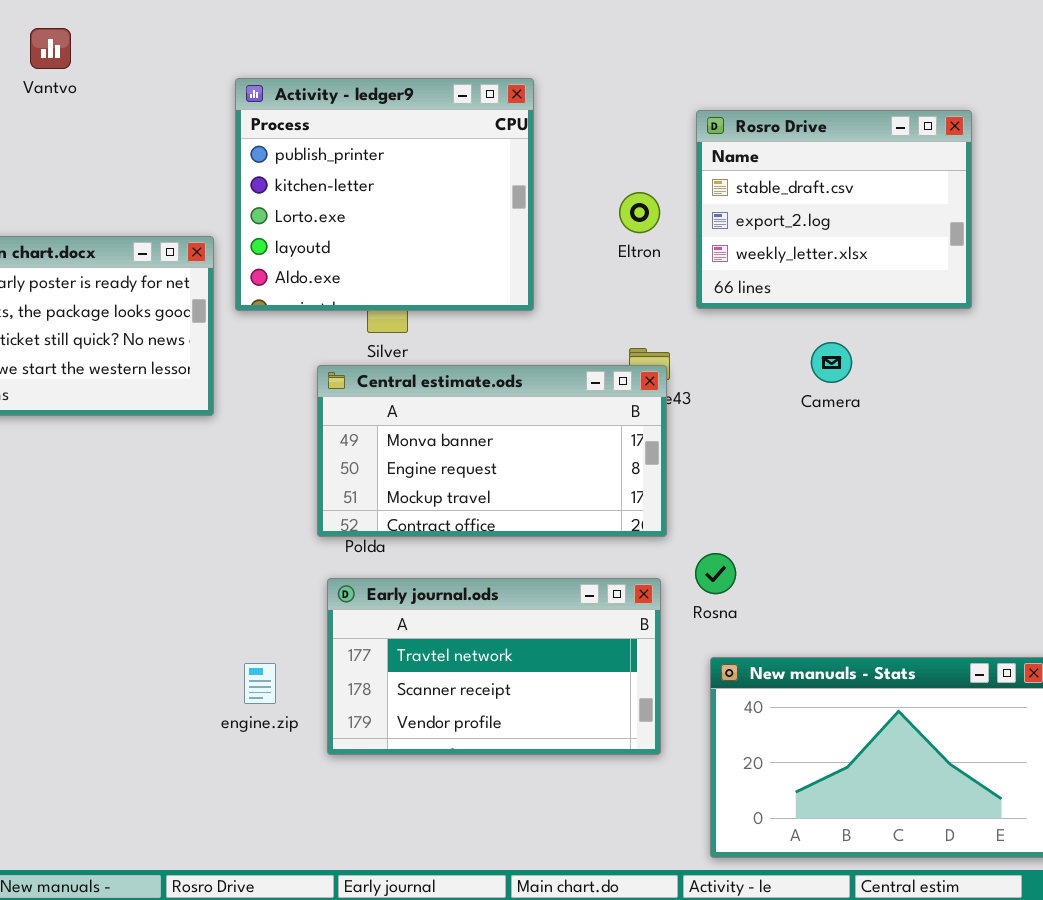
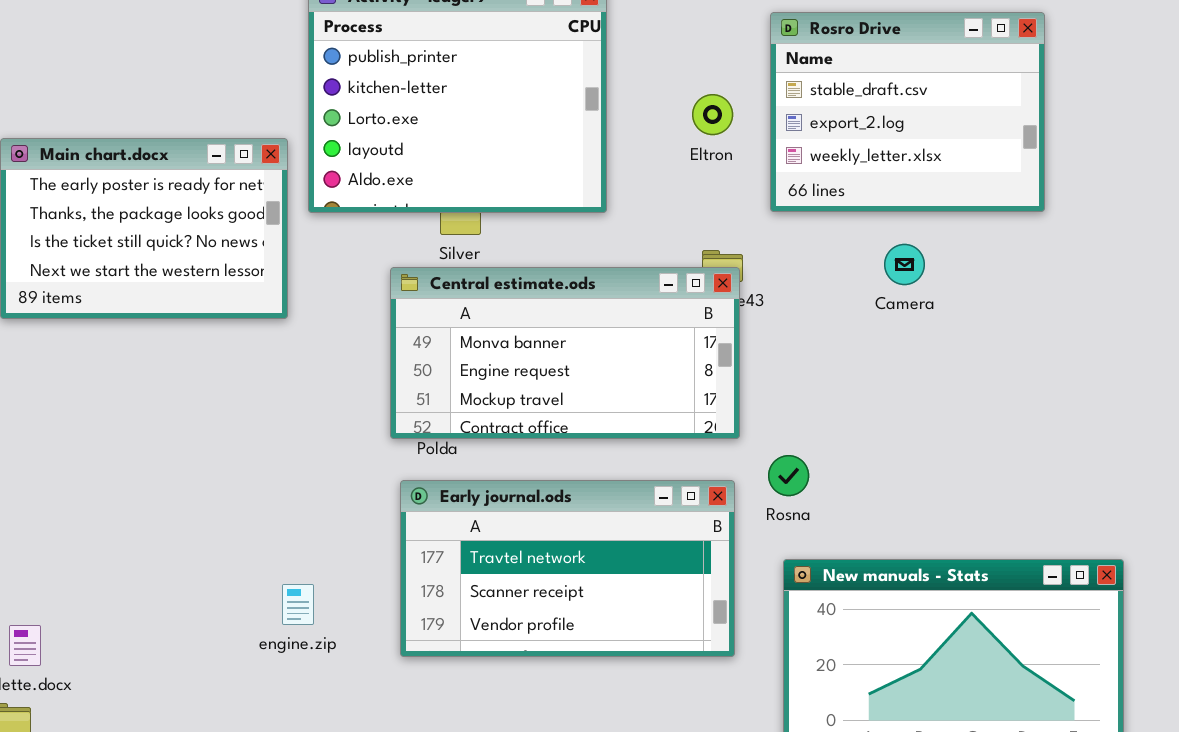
engine.zip: [244,663,276,704] -> [282,584,314,625], moved

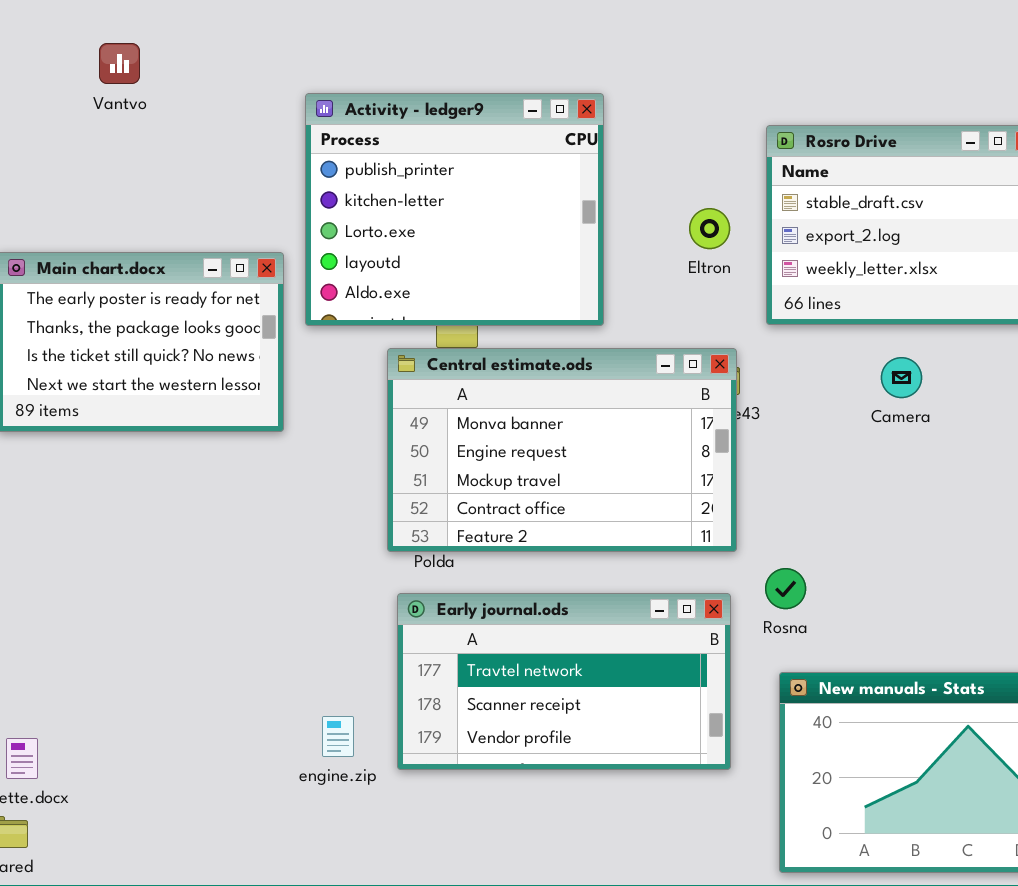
Central estimate.ods: [390,267,740,439] -> [387,348,737,552], resized
engine.zip: [282,584,314,625] -> [322,716,354,757], moved

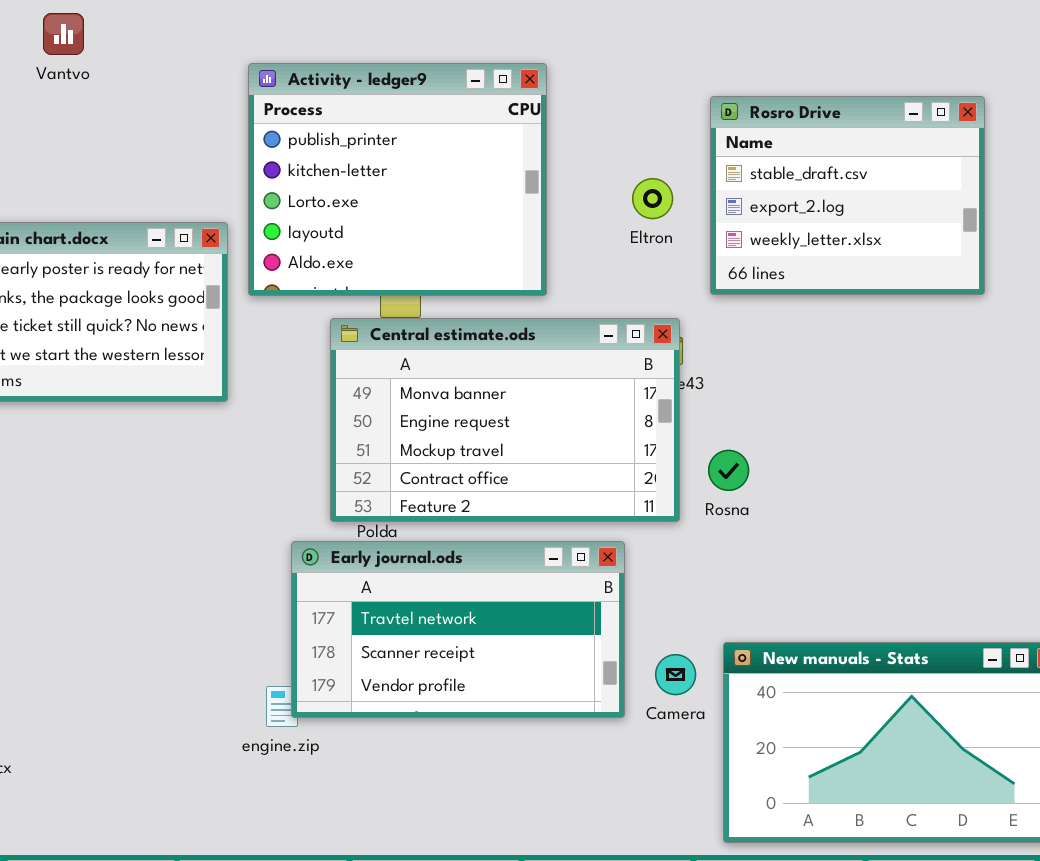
Camera: [881,357,922,398] -> [655,654,696,695], moved
Rosna: [765,568,806,609] -> [708,450,749,491], moved
Early journal.ods: [397,593,731,770] -> [291,541,625,718], moved

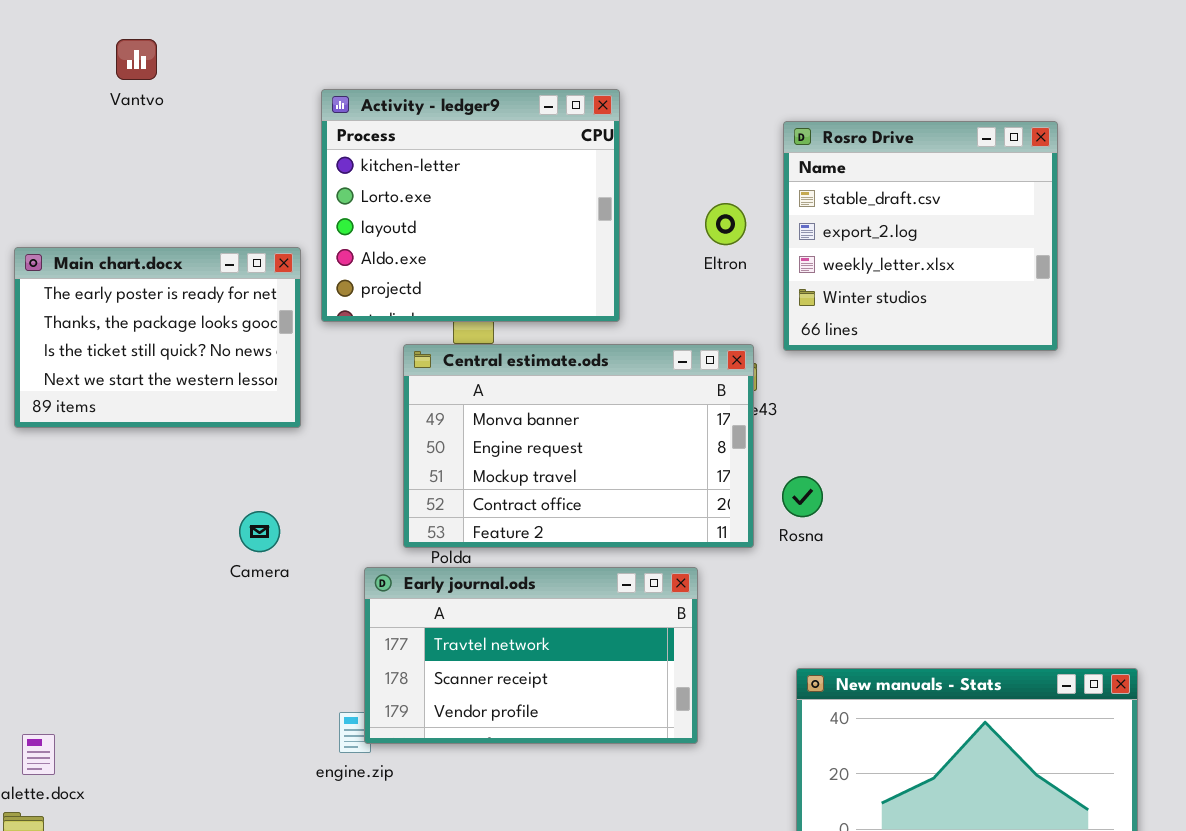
Activity - ledger9: [248,63,547,296] -> [321,89,620,322], scrolled down 1 row
Rosro Drive: [710,96,985,295] -> [783,121,1058,351], resized
Camera: [655,654,696,695] -> [239,511,280,552], moved

